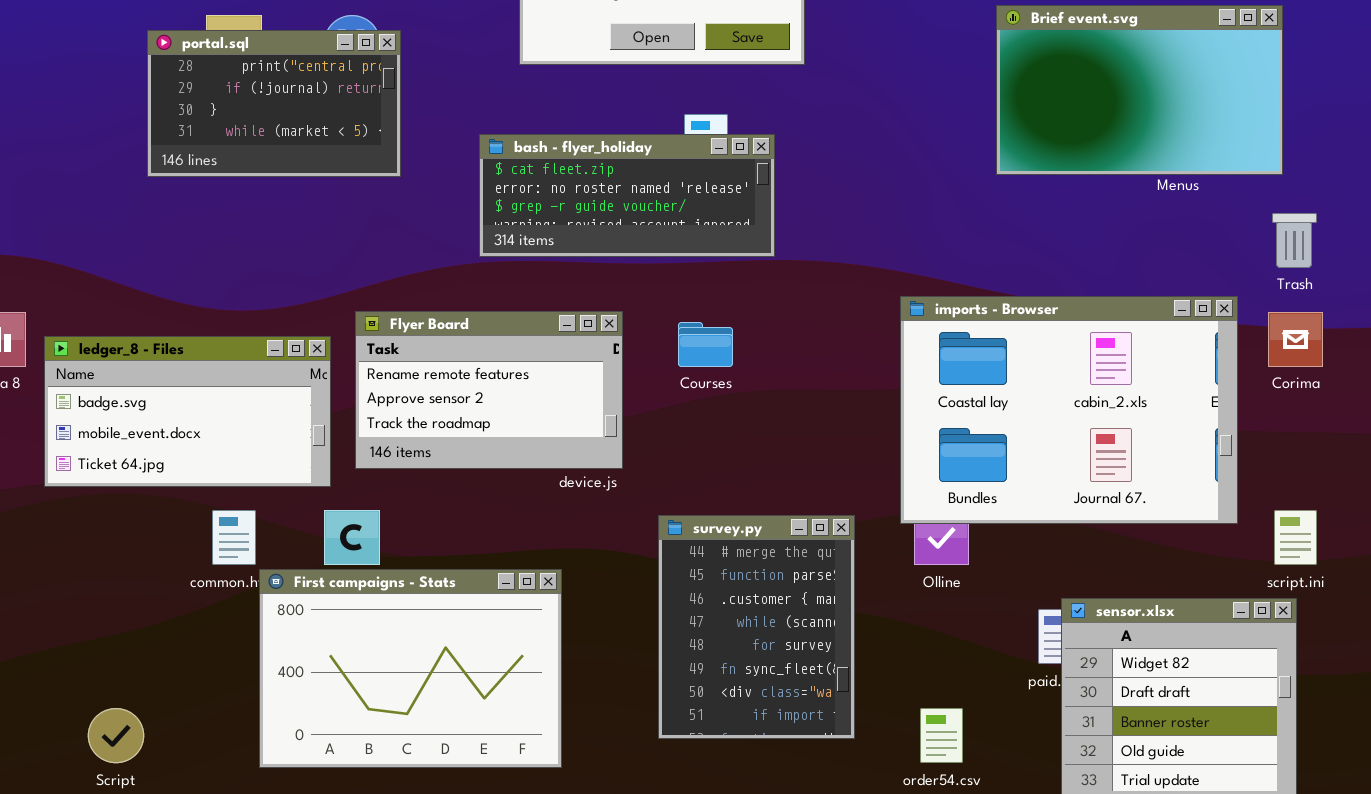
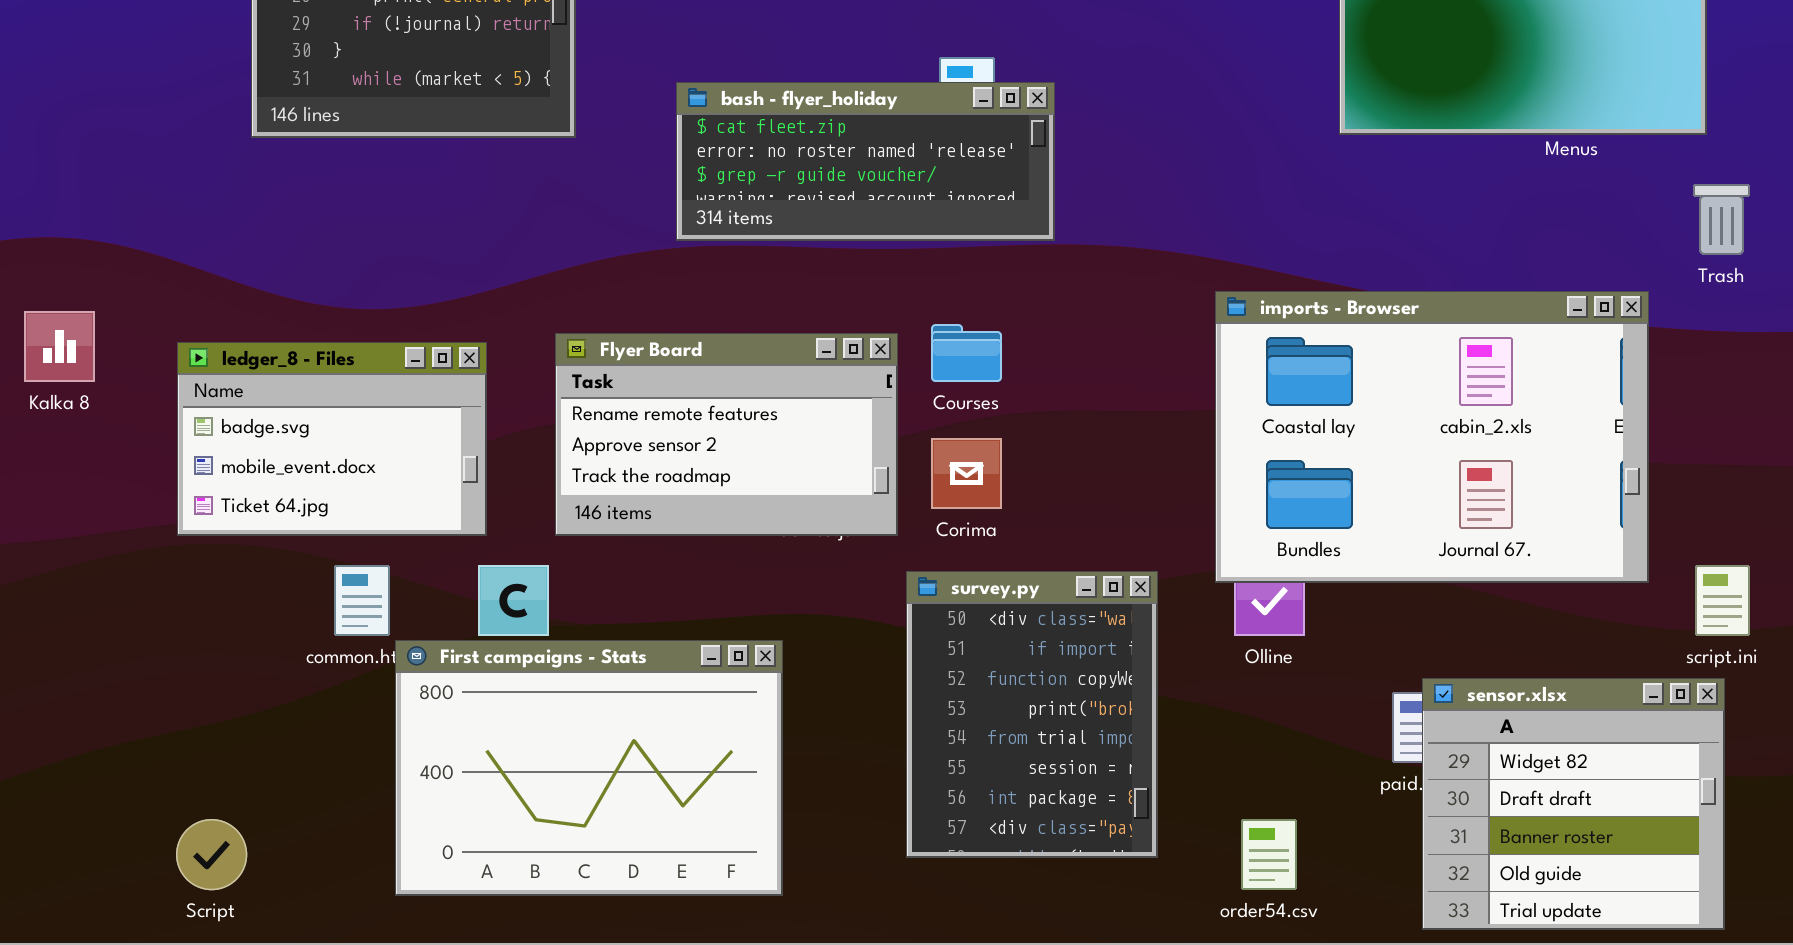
Flyer Board: [355,311,623,469] -> [555,333,898,536], moved
Corima: [1268,312,1323,367] -> [931,438,1002,509], moved
ledger_8 - Files: [44,336,331,487] -> [177,342,487,536], resized
survey.py: [658,515,855,739] -> [906,571,1158,858], scrolled down 6 rows

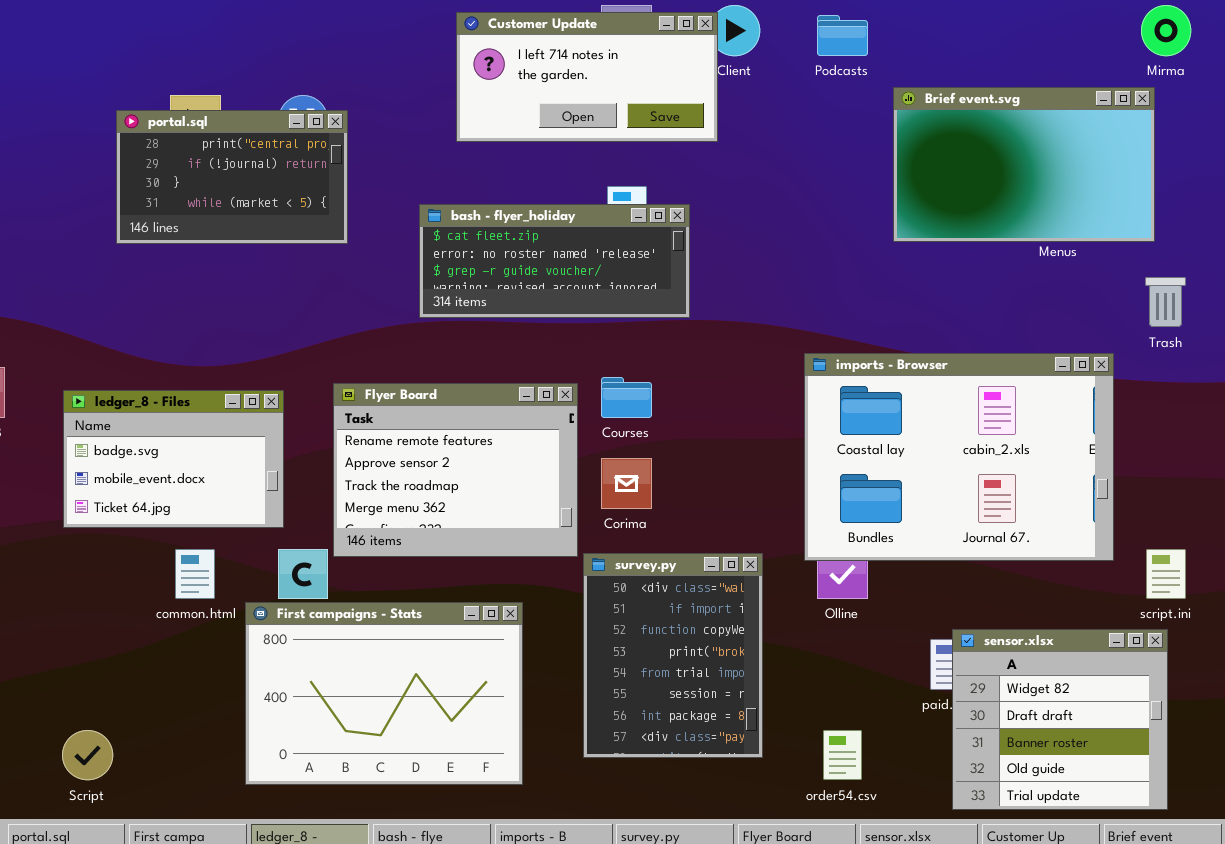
Flyer Board: [555,333,898,536] -> [333,383,578,557], resized
First campaigns - Stats: [395,640,783,896] -> [245,602,523,785], moved

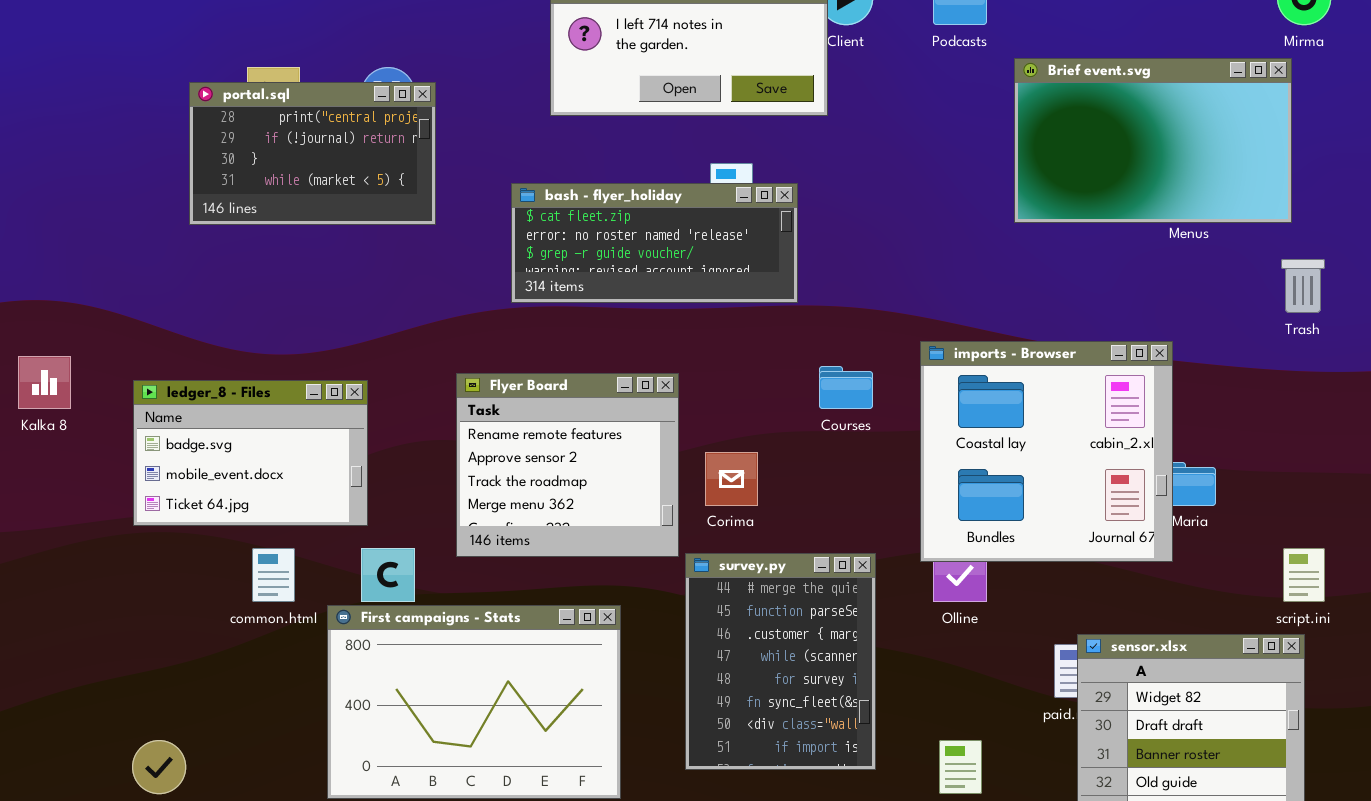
imports - Browser: [804,353,1114,561] -> [920,341,1173,562], resized
Courses: [601,377,652,418] -> [819,366,873,409], moved
Flyer Board: [333,383,578,557] -> [456,373,679,557], resized
survey.py: [583,553,763,758] -> [685,553,876,770], scrolled up 6 rows

